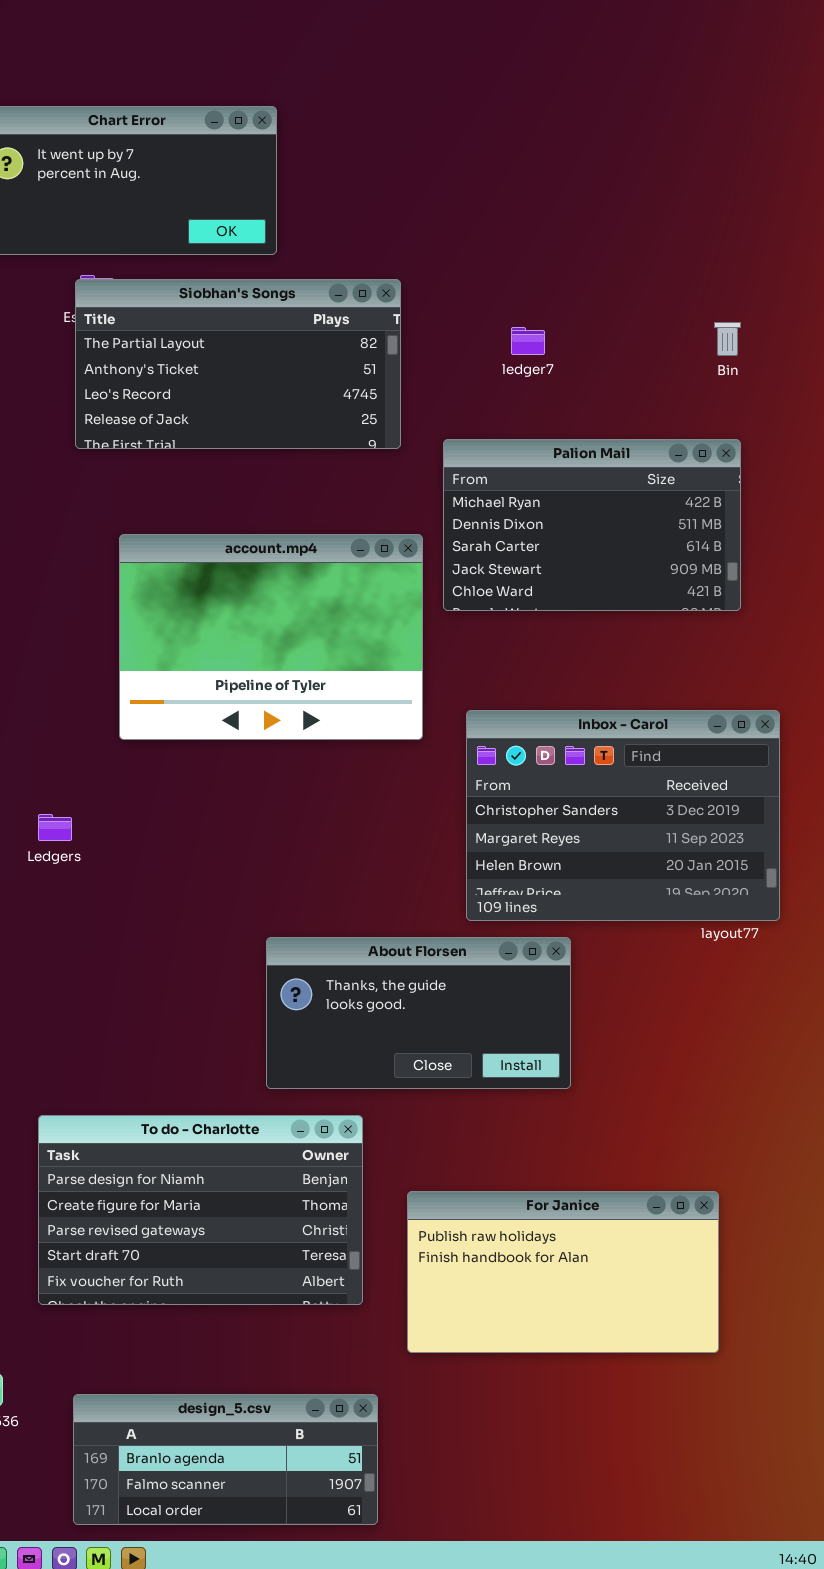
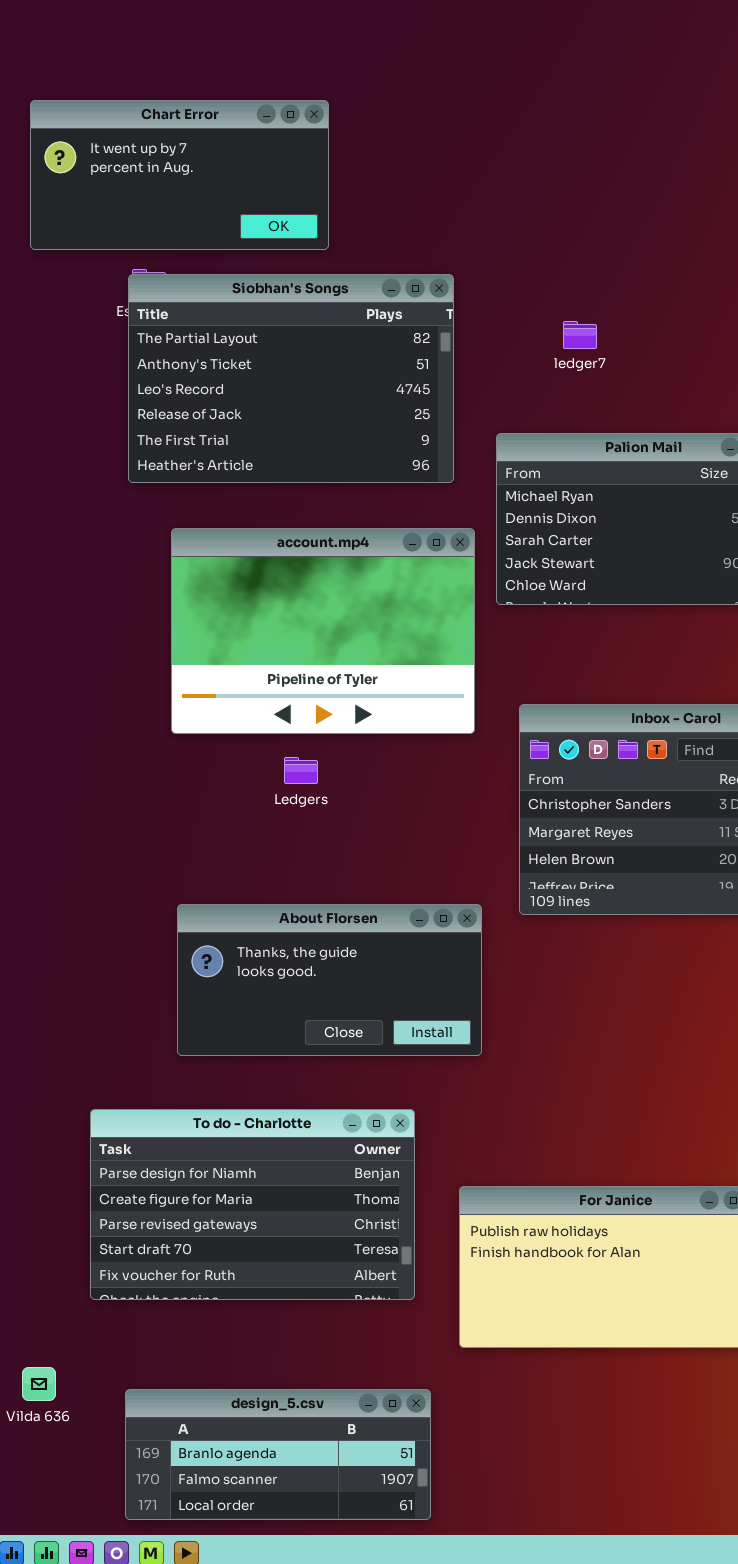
Siobhan's Songs: [75,279,401,449] -> [128,274,454,483], resized
Ledgers: [38,814,72,841] -> [284,757,318,784], moved
About Florsen: [266,937,571,1089] -> [177,904,482,1056], moved

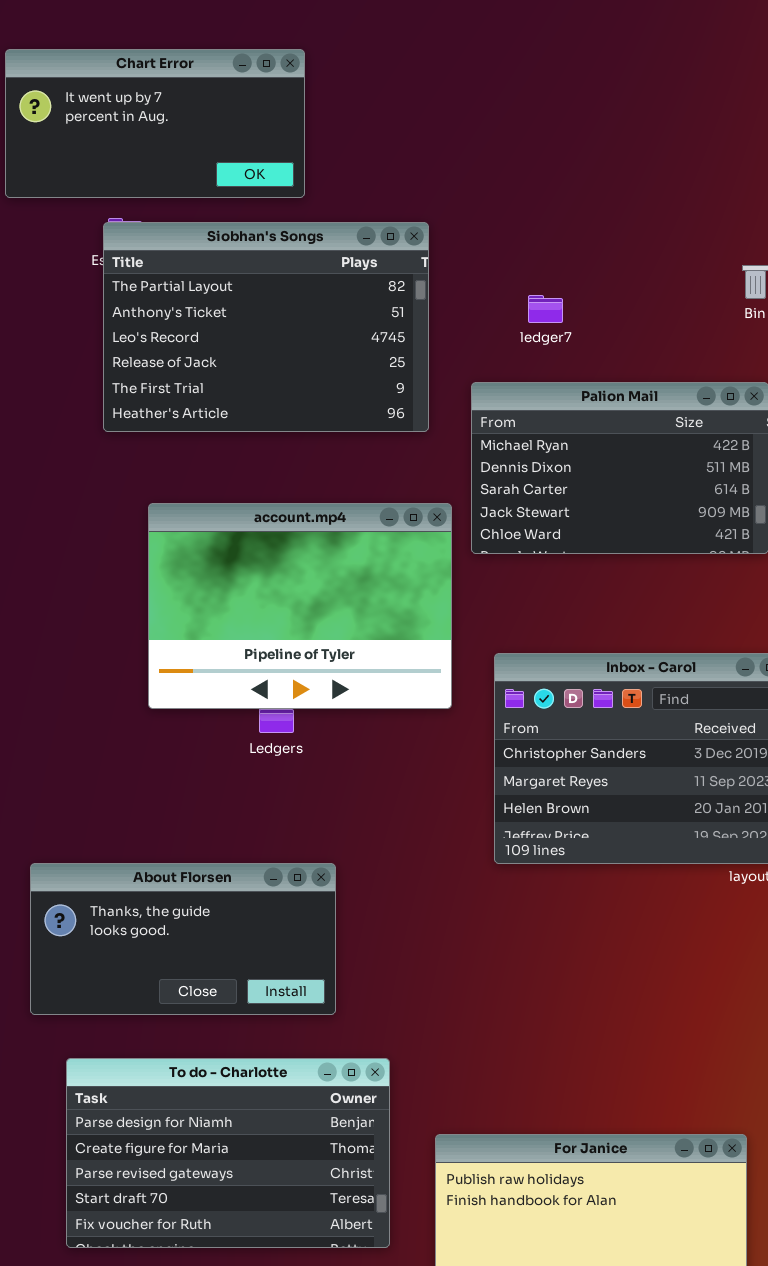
ledger7: [563,321,597,349] -> [528,295,563,323], moved
account.mp4: [171,528,475,734] -> [148,503,452,709], moved
About Florsen: [177,904,482,1056] -> [30,863,336,1015], moved

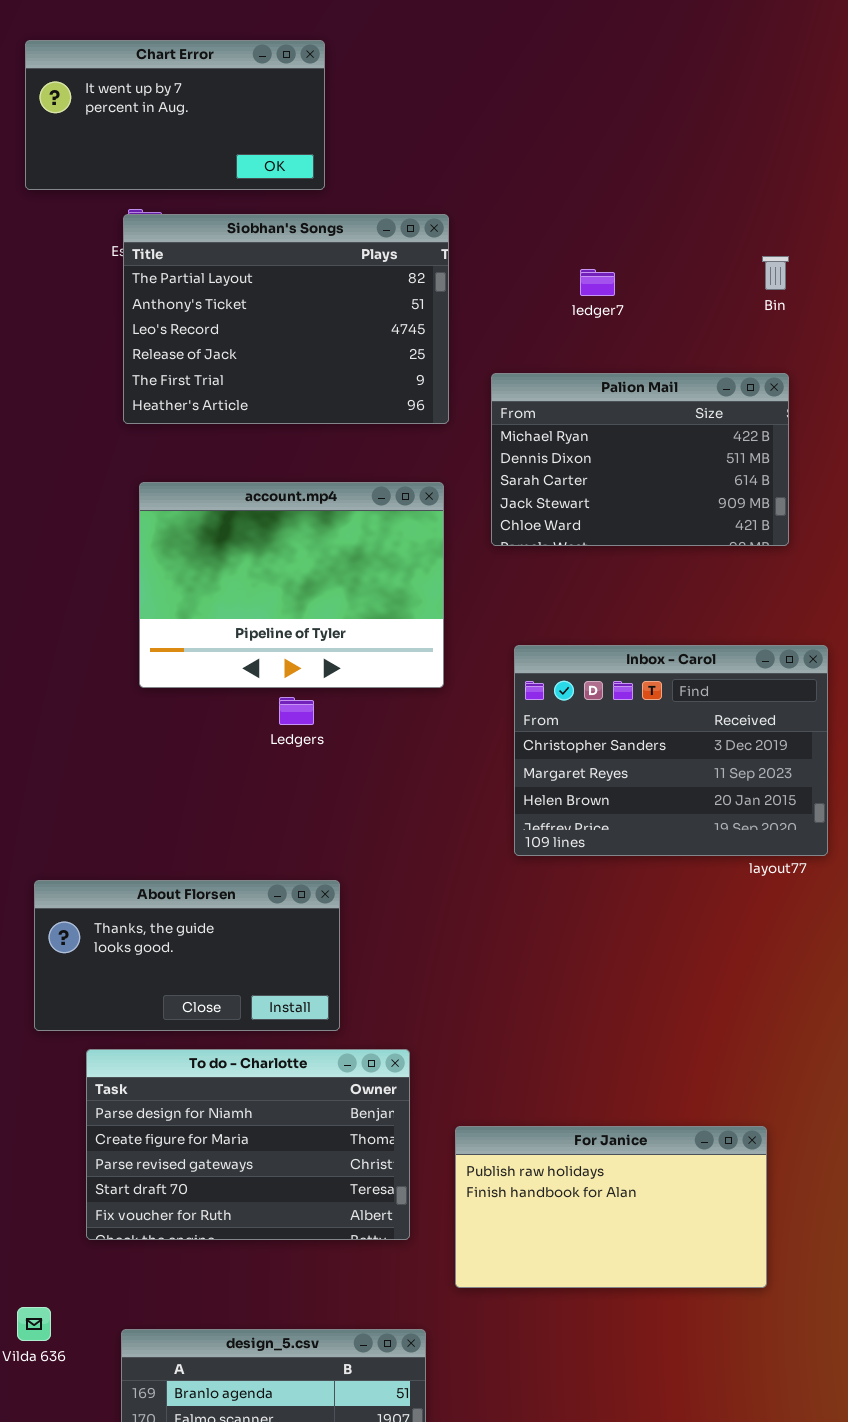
ledger7: [528,295,563,323] -> [580,269,615,296], moved
account.mp4: [148,503,452,709] -> [139,482,444,688], moved
About Florsen: [30,863,336,1015] -> [34,880,340,1031], moved

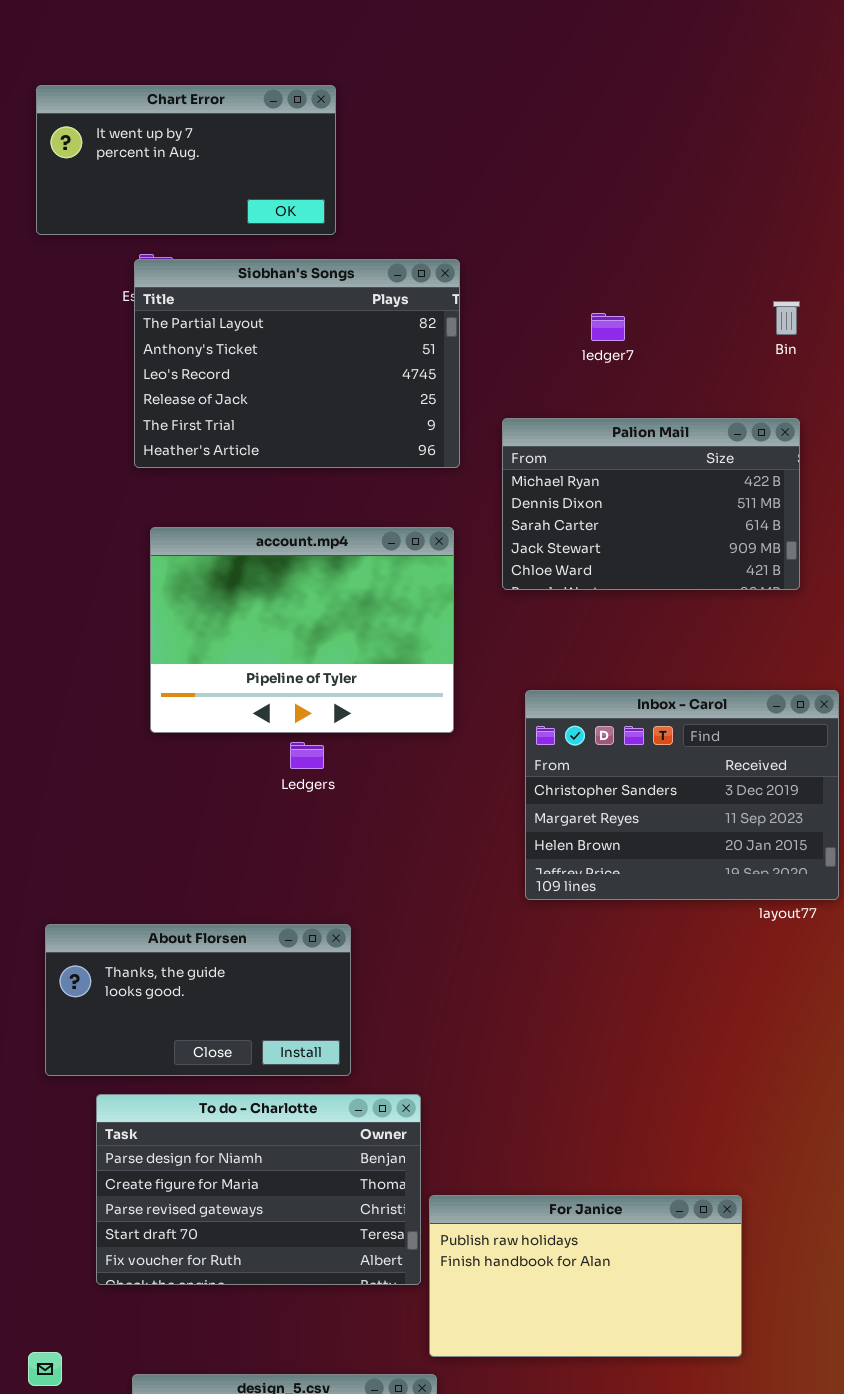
For Janice: [455,1126,767,1288] -> [429,1195,742,1357], moved

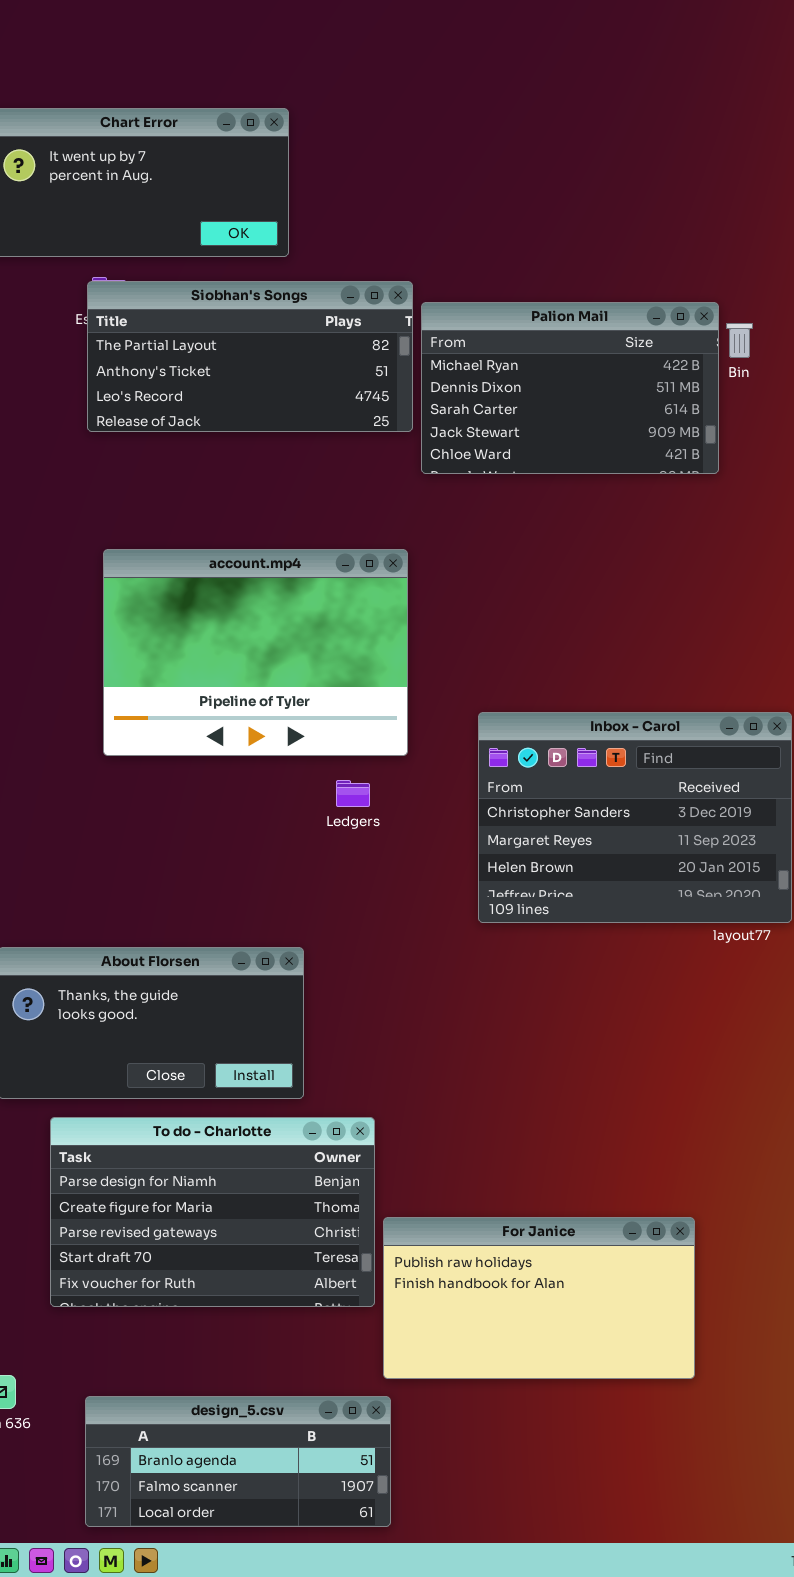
Siobhan's Songs: [134,259,460,468] -> [87,281,413,432], resized
Palion Mail: [502,418,800,590] -> [421,302,719,474], moved
Ledgers: [290,742,324,769] -> [336,780,370,807], moved

